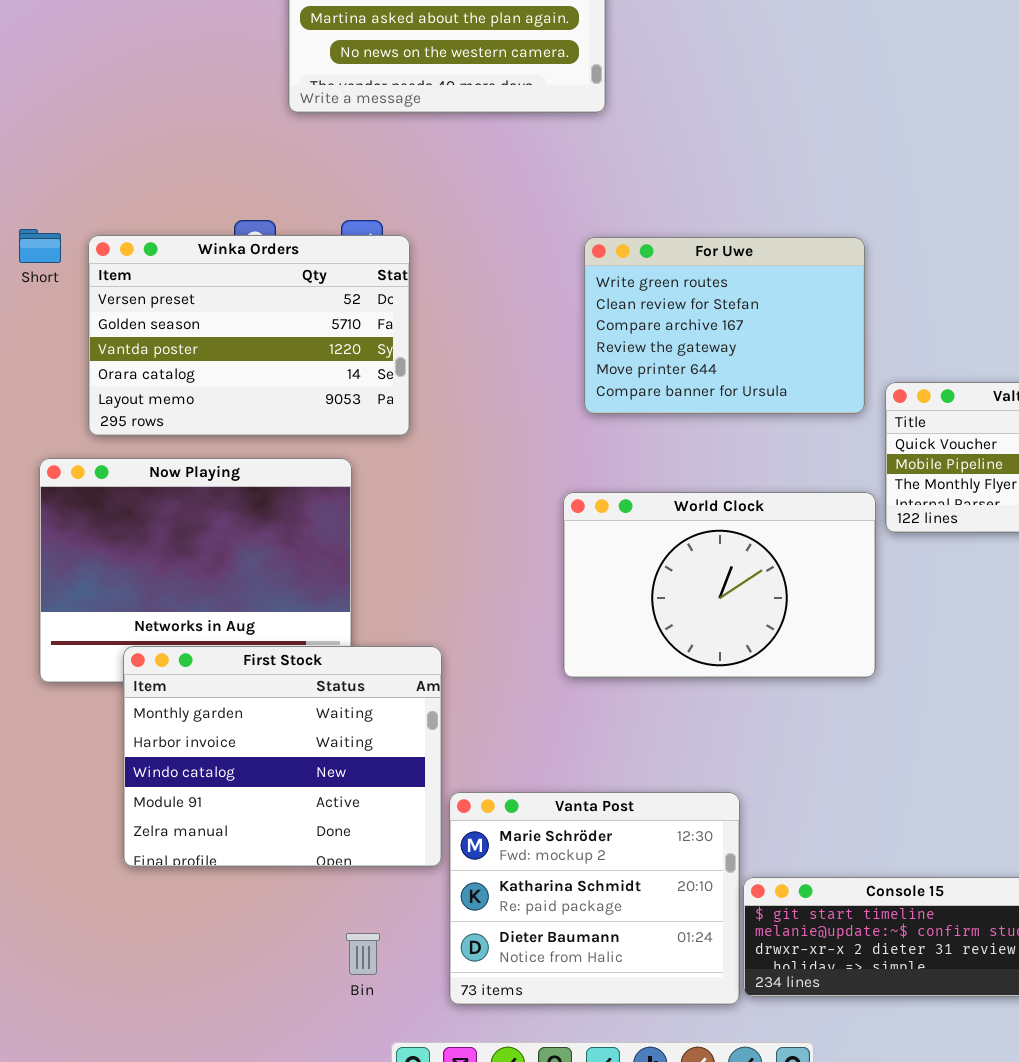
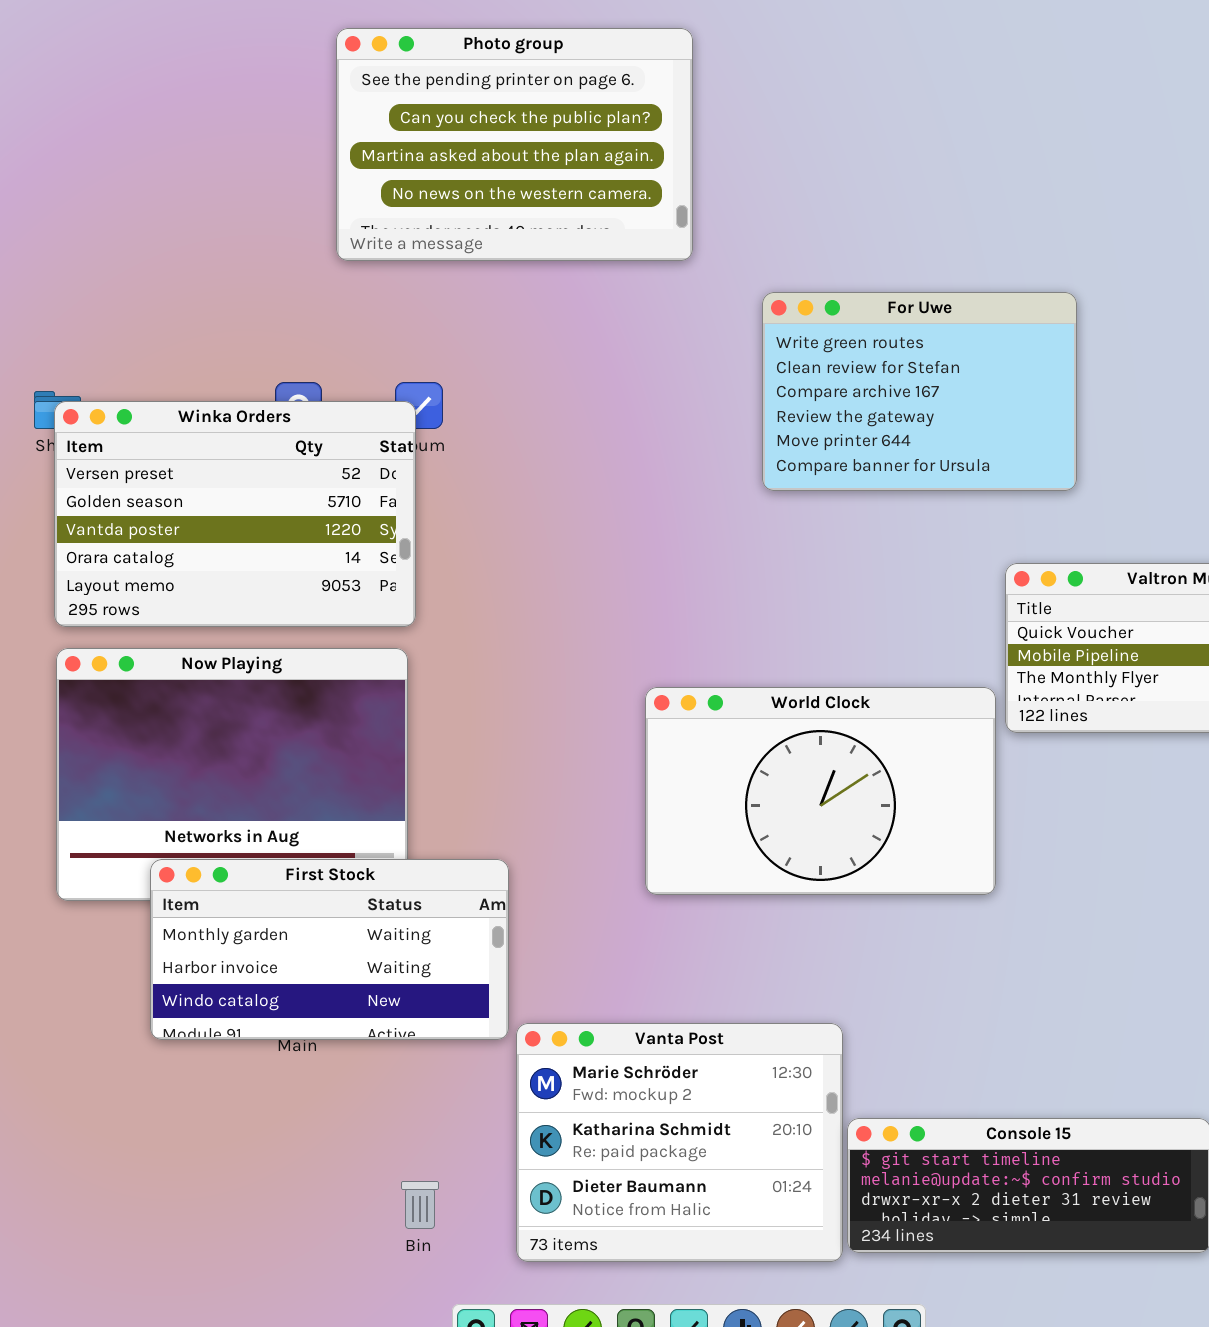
Winka Orders: [88,235,410,436] -> [54,401,416,627], moved
For Uwe: [584,237,865,414] -> [762,292,1077,491], moved
First Stock: [123,646,442,867] -> [150,859,509,1040], resized

